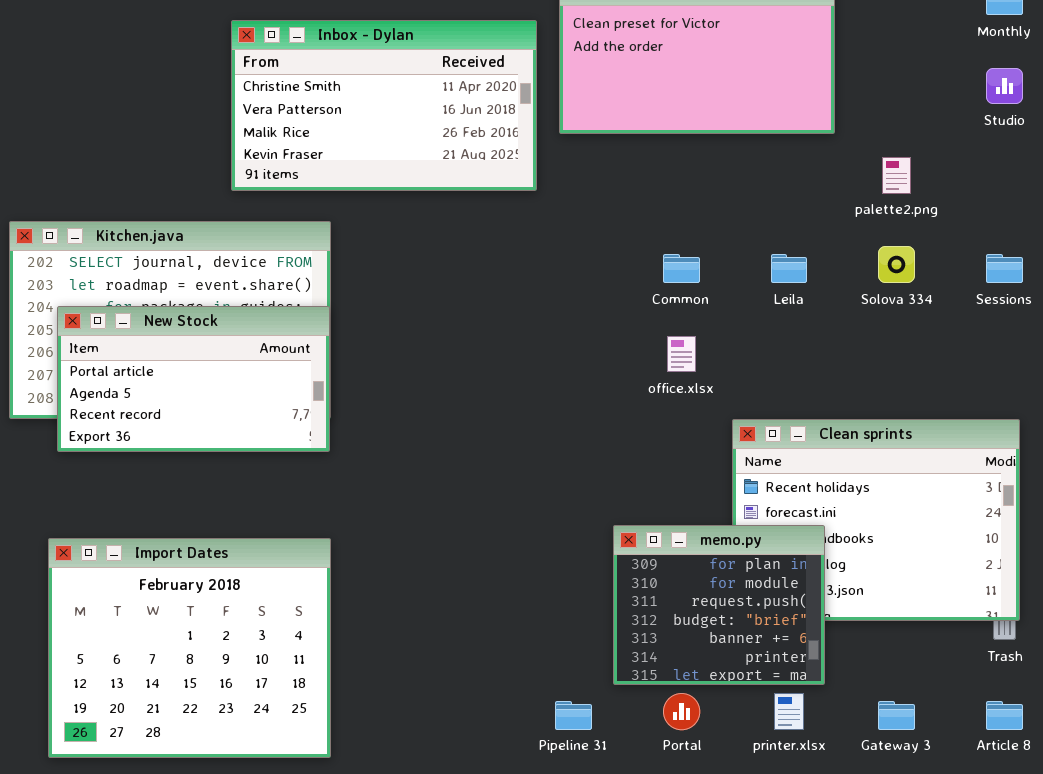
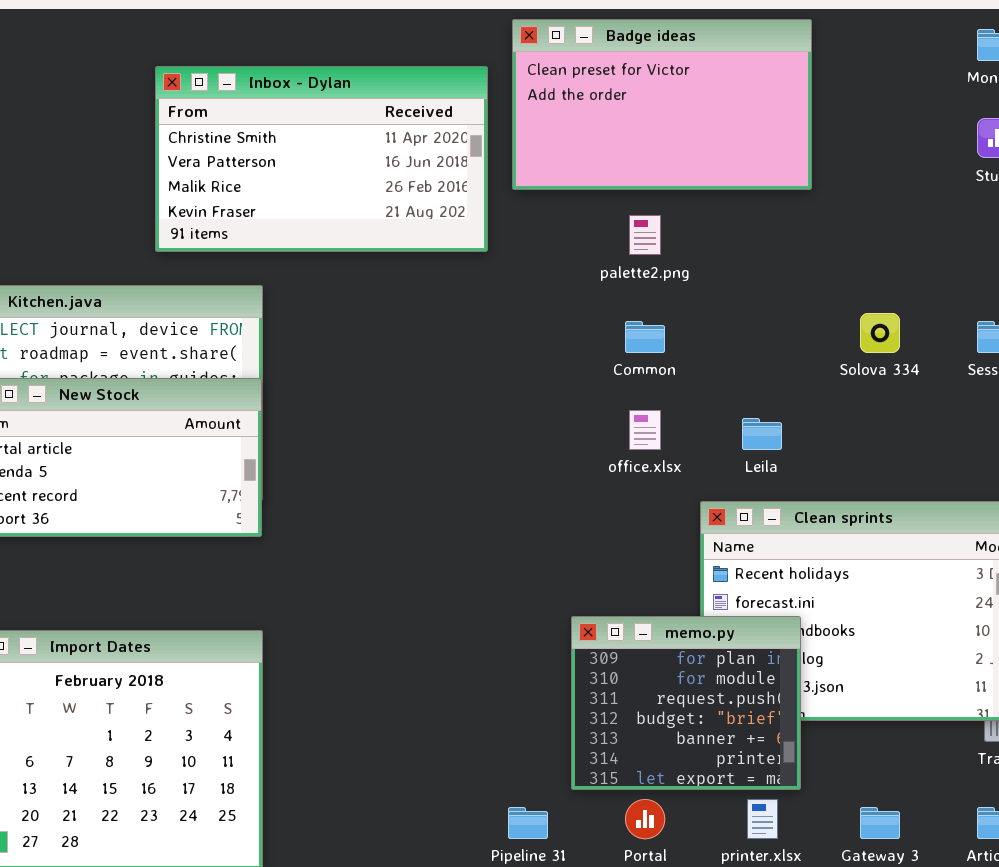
palette2.png: [882,157,911,194] -> [629,215,661,255], moved
Leila: [771,254,807,283] -> [742,418,782,450], moved

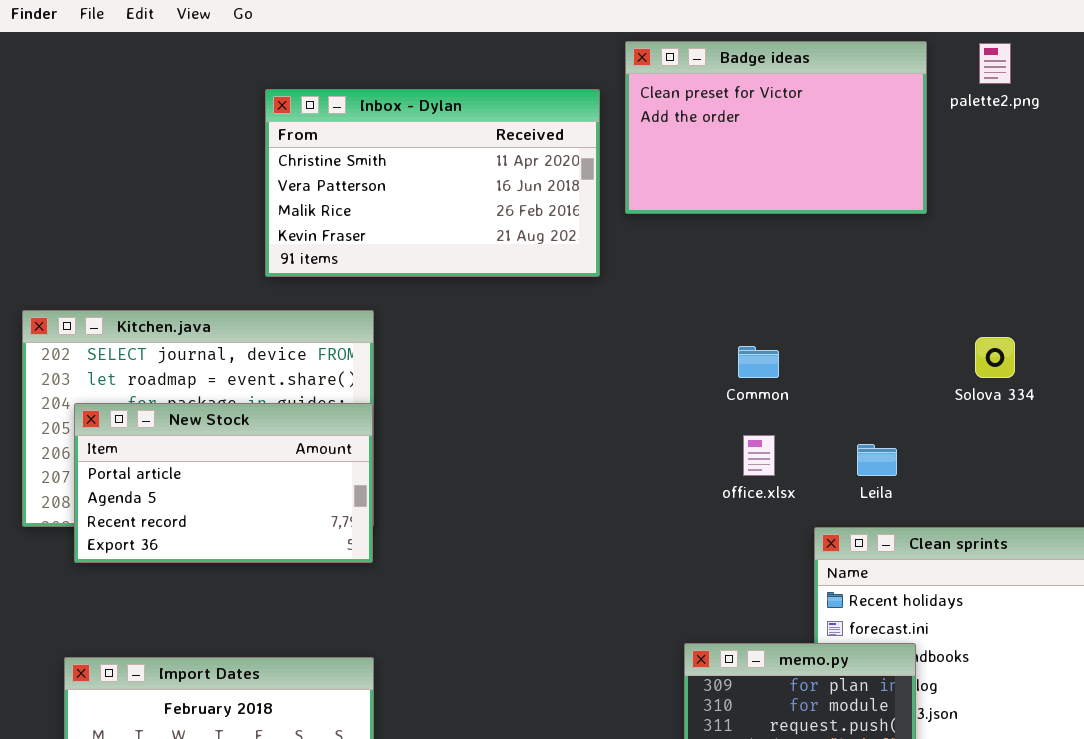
palette2.png: [629,215,661,255] -> [979,43,1011,84], moved

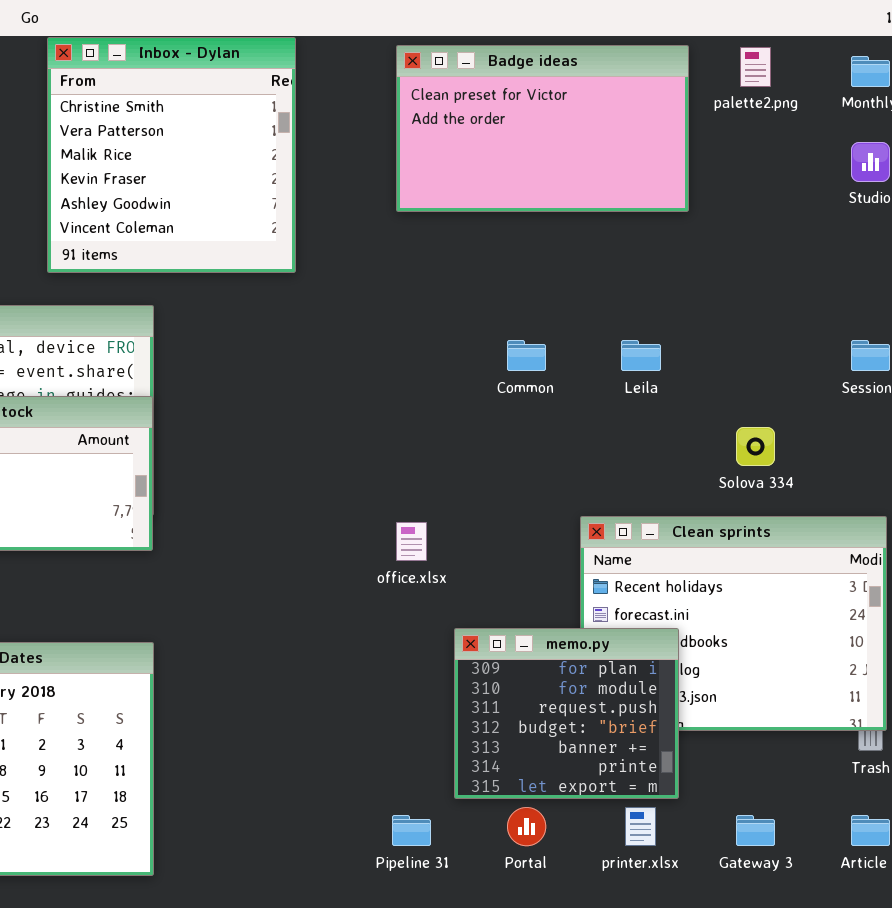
Inbox - Dylan: [265,89,600,277] -> [47,37,296,273], resized
Solova 334: [975,337,1015,378] -> [736,427,775,466], moved
office.xlsx: [743,435,775,476] -> [396,522,427,561], moved
Leila: [857,444,897,476] -> [621,340,661,371], moved

